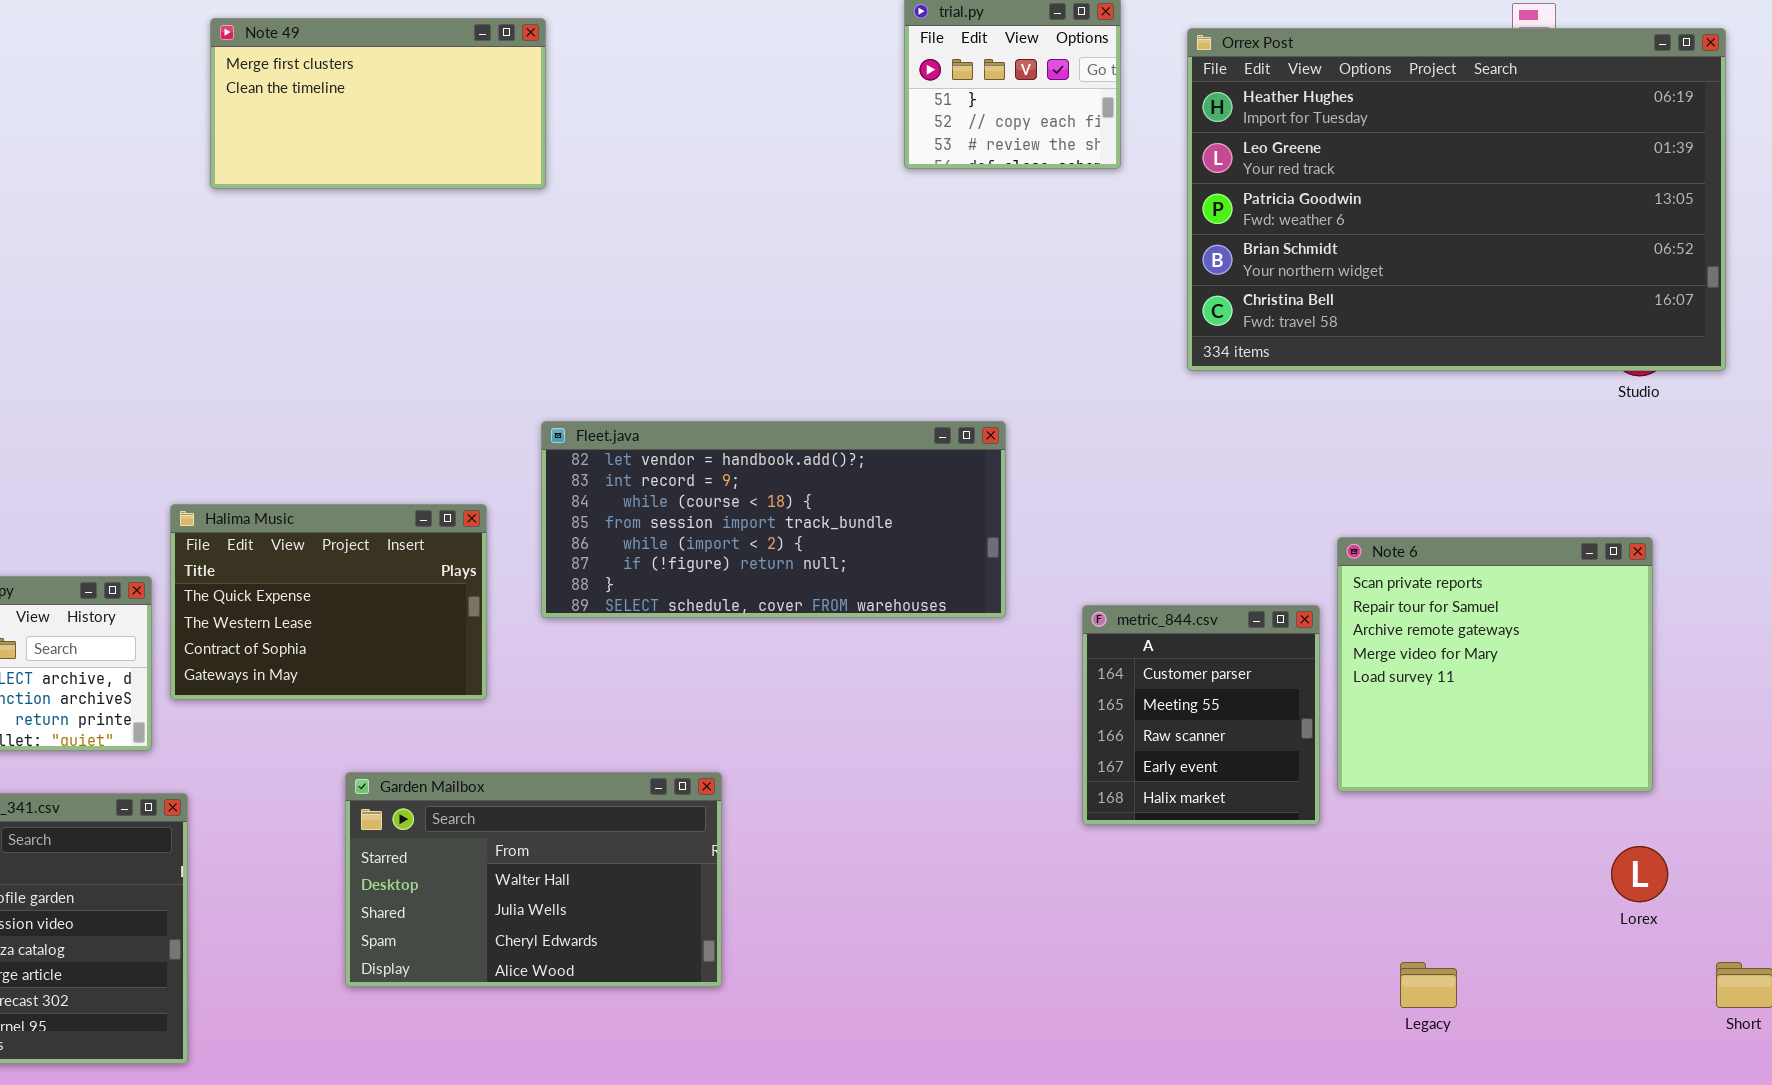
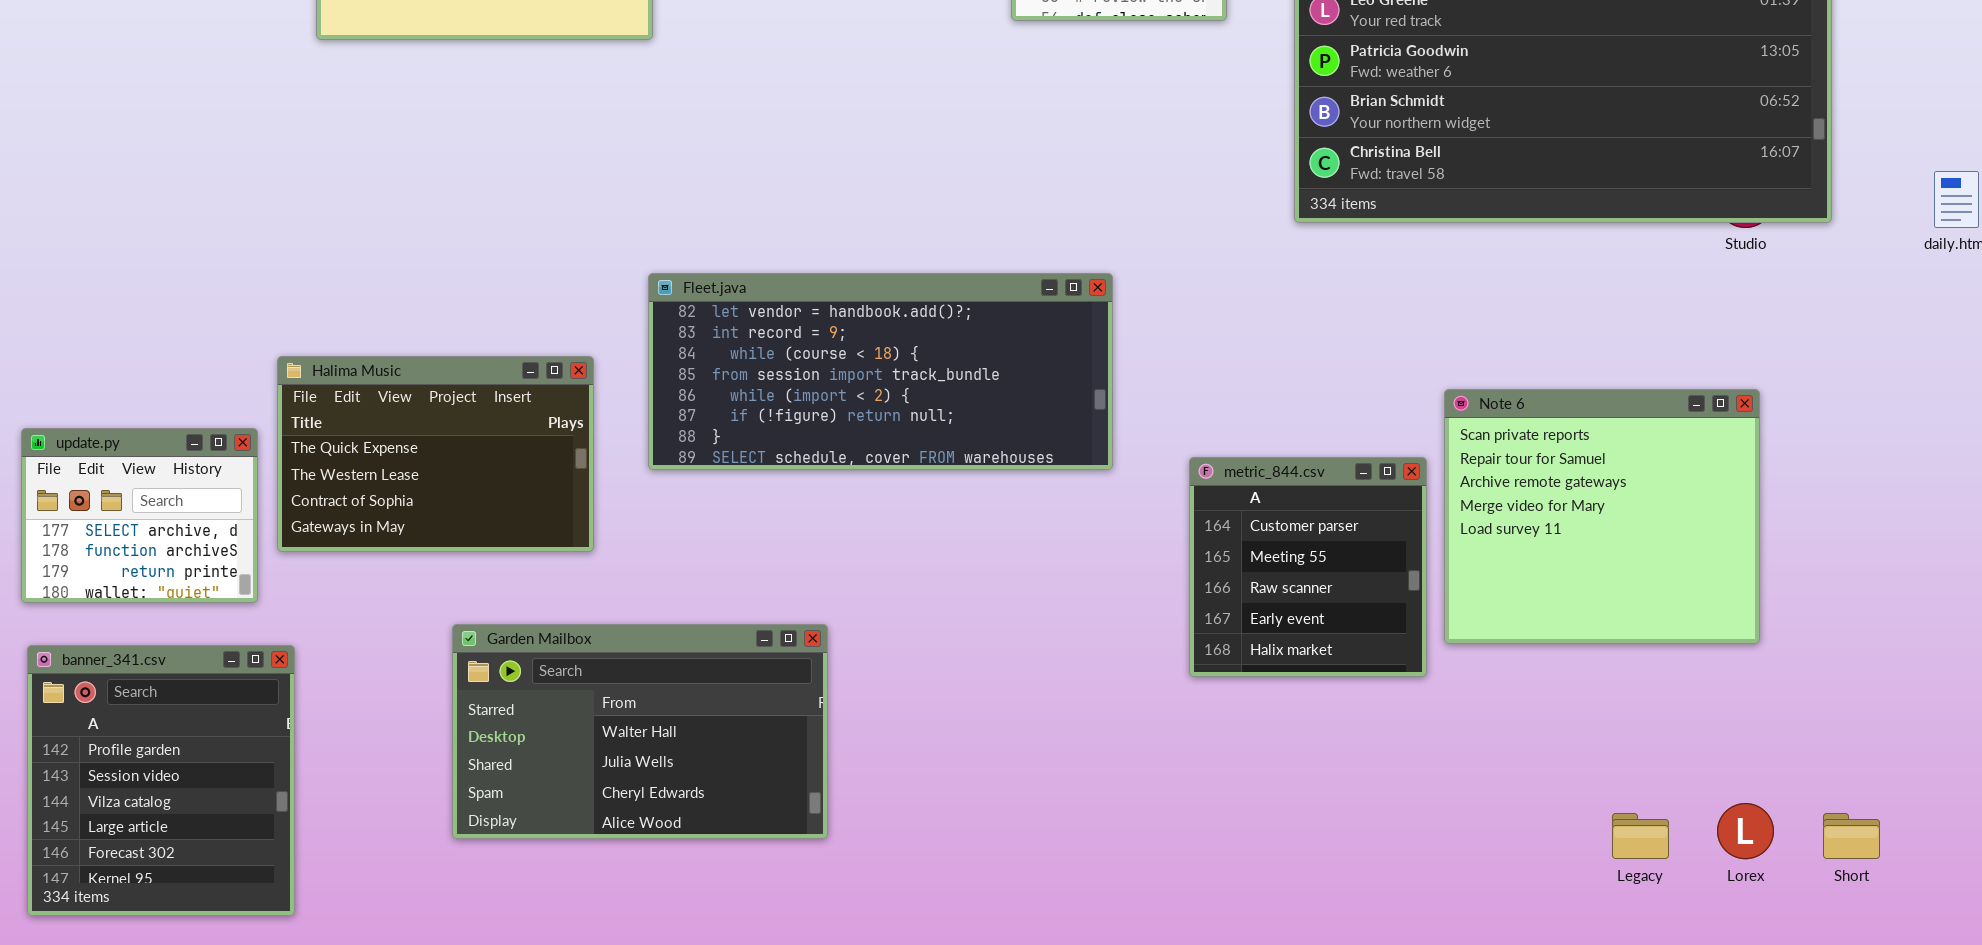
Lorex: [1611,846,1668,902] -> [1717,803,1774,859], moved
Legacy: [1400,962,1457,1008] -> [1612,813,1669,859], moved

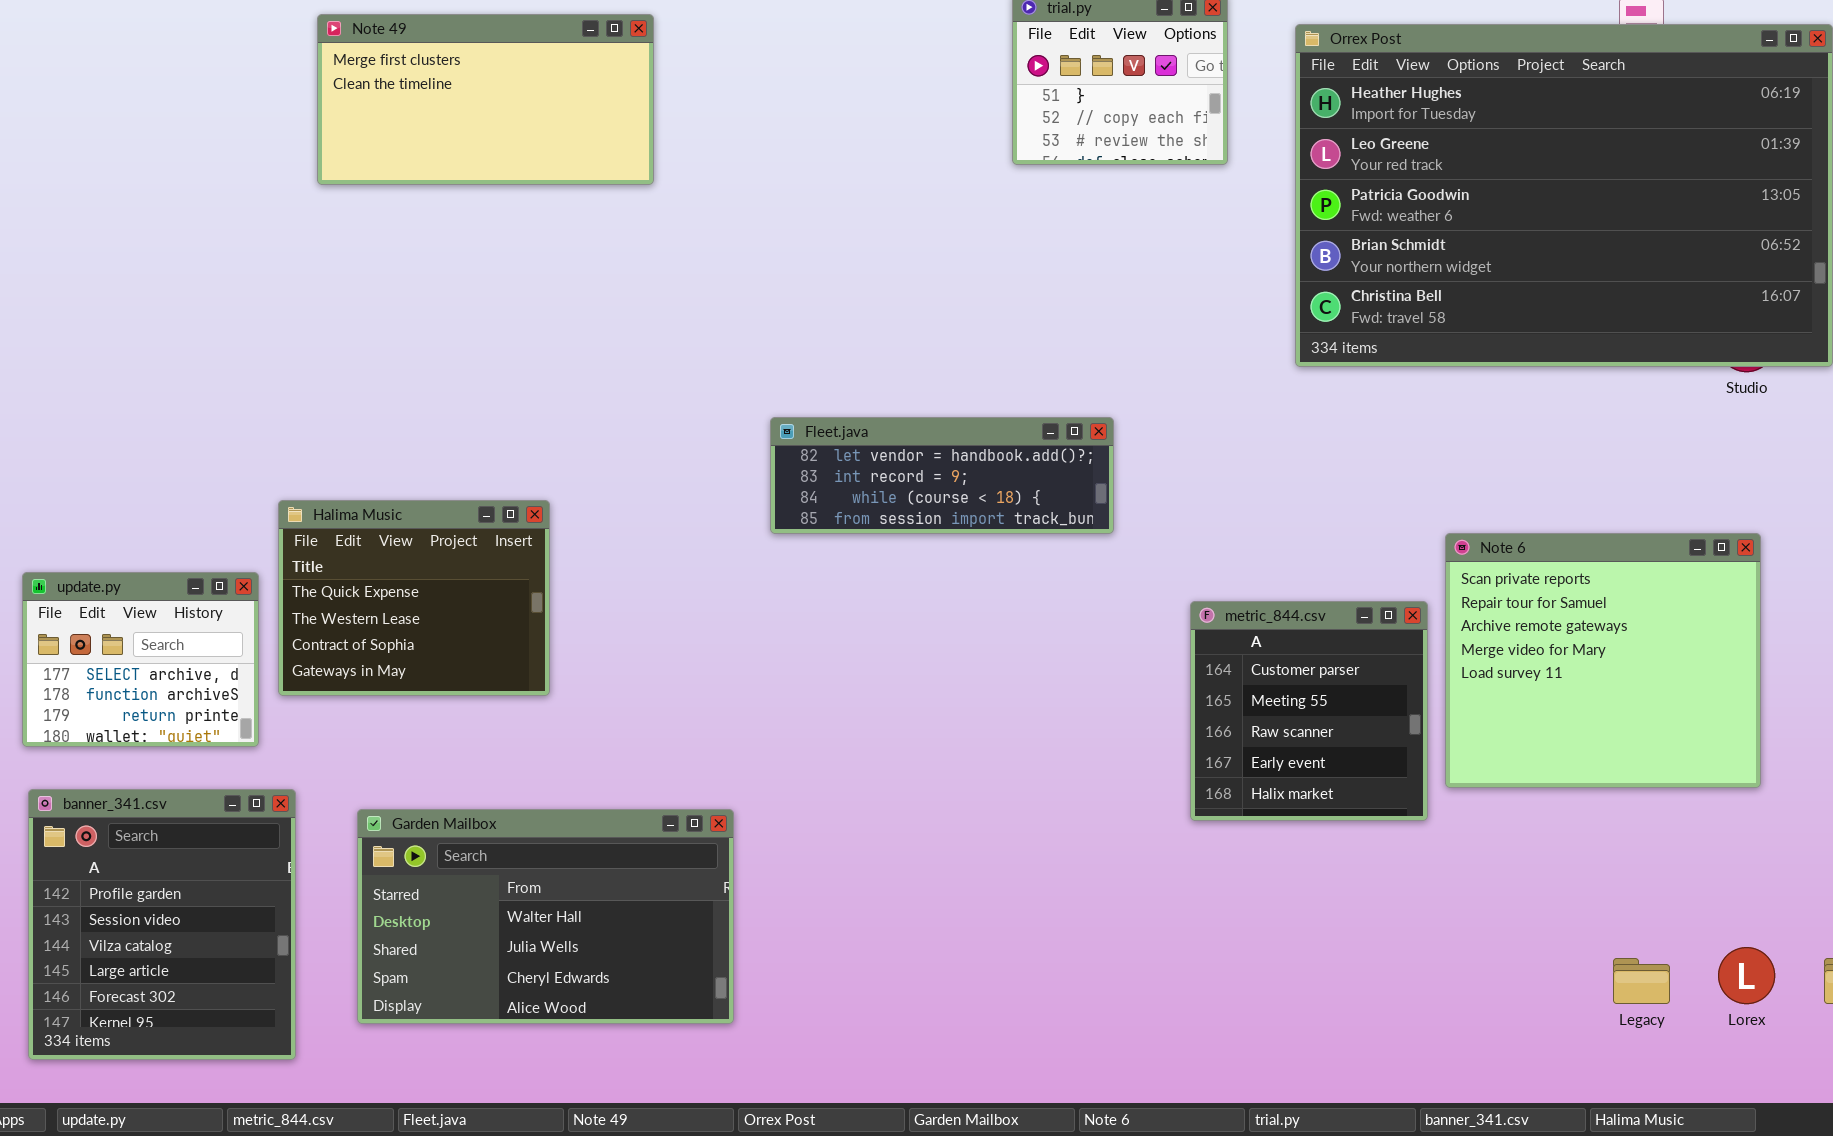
Fleet.java: [648,273,1113,470] -> [770,417,1114,534], resized
Halima Music: [277,356,594,552] -> [278,500,550,696], resized
Garden Mailbox: [452,624,828,839] -> [357,809,734,1024], moved

